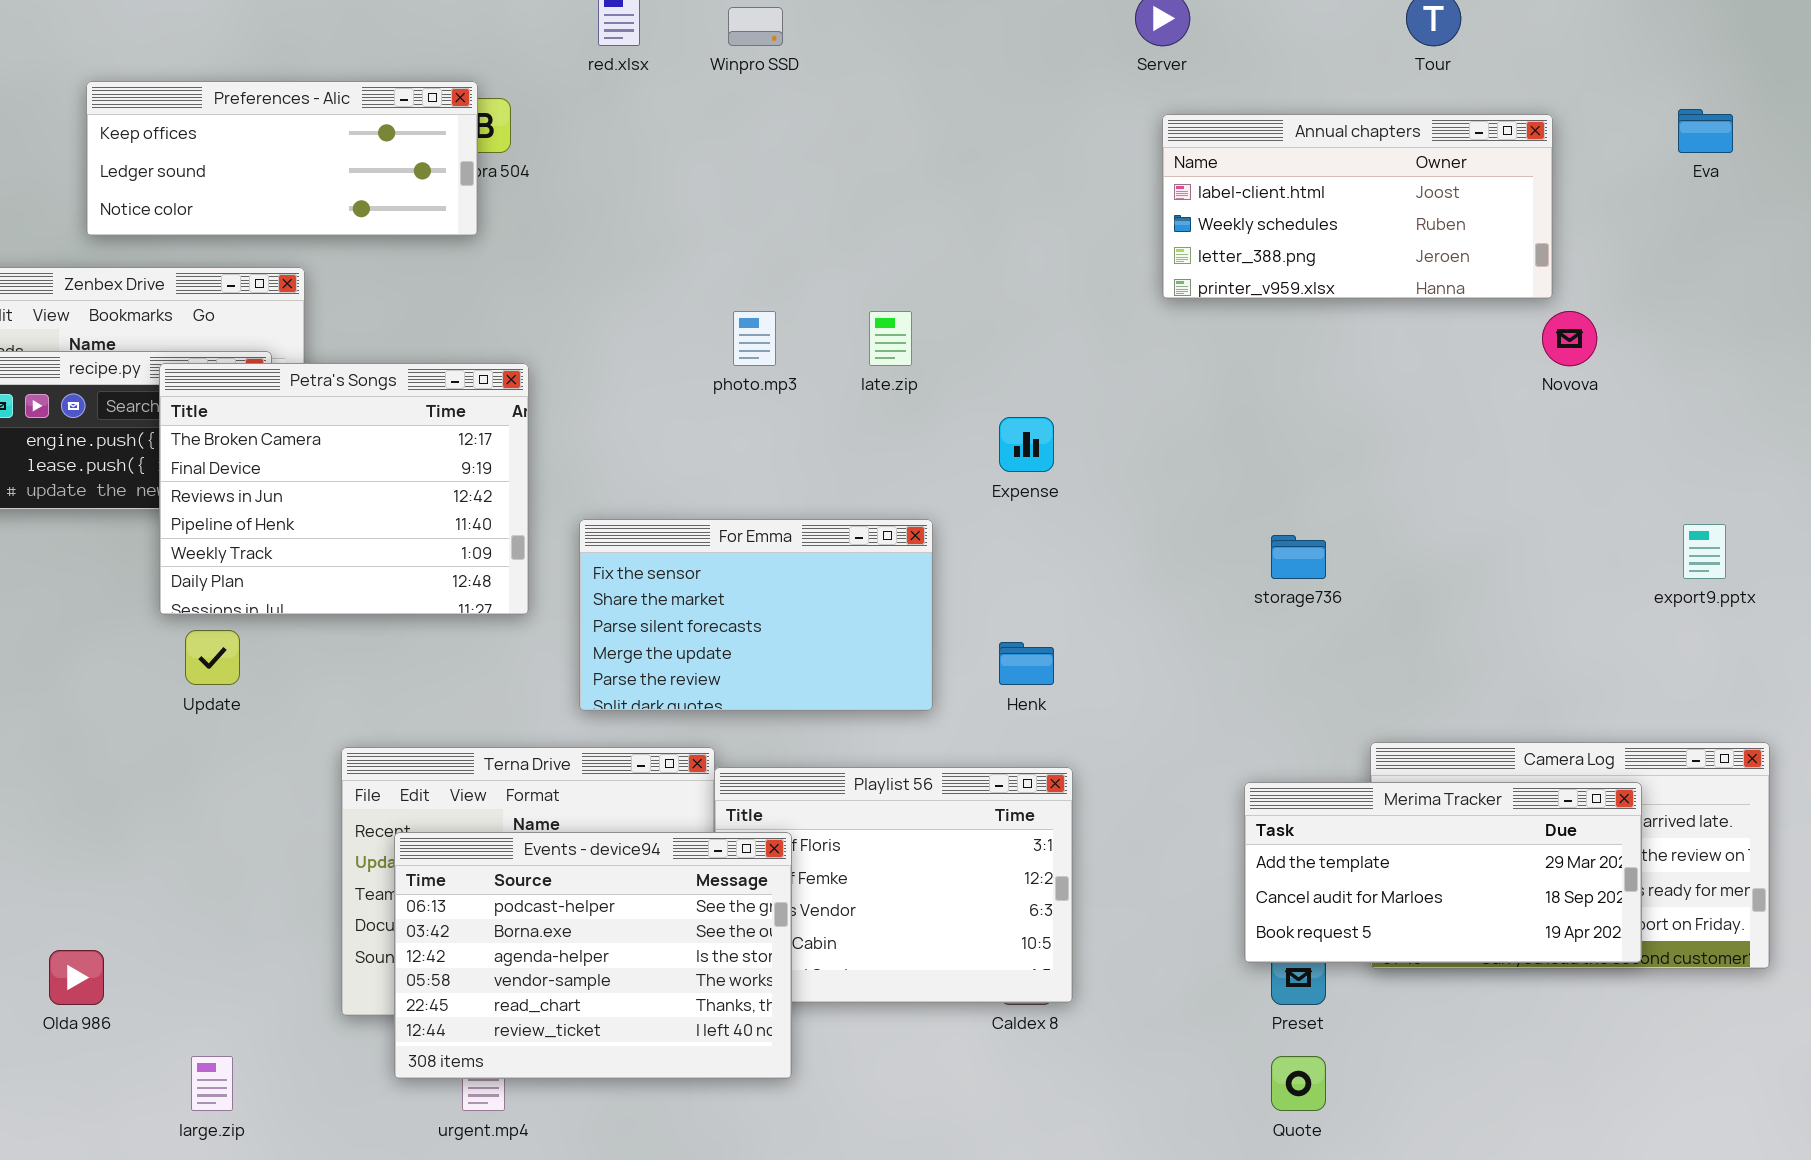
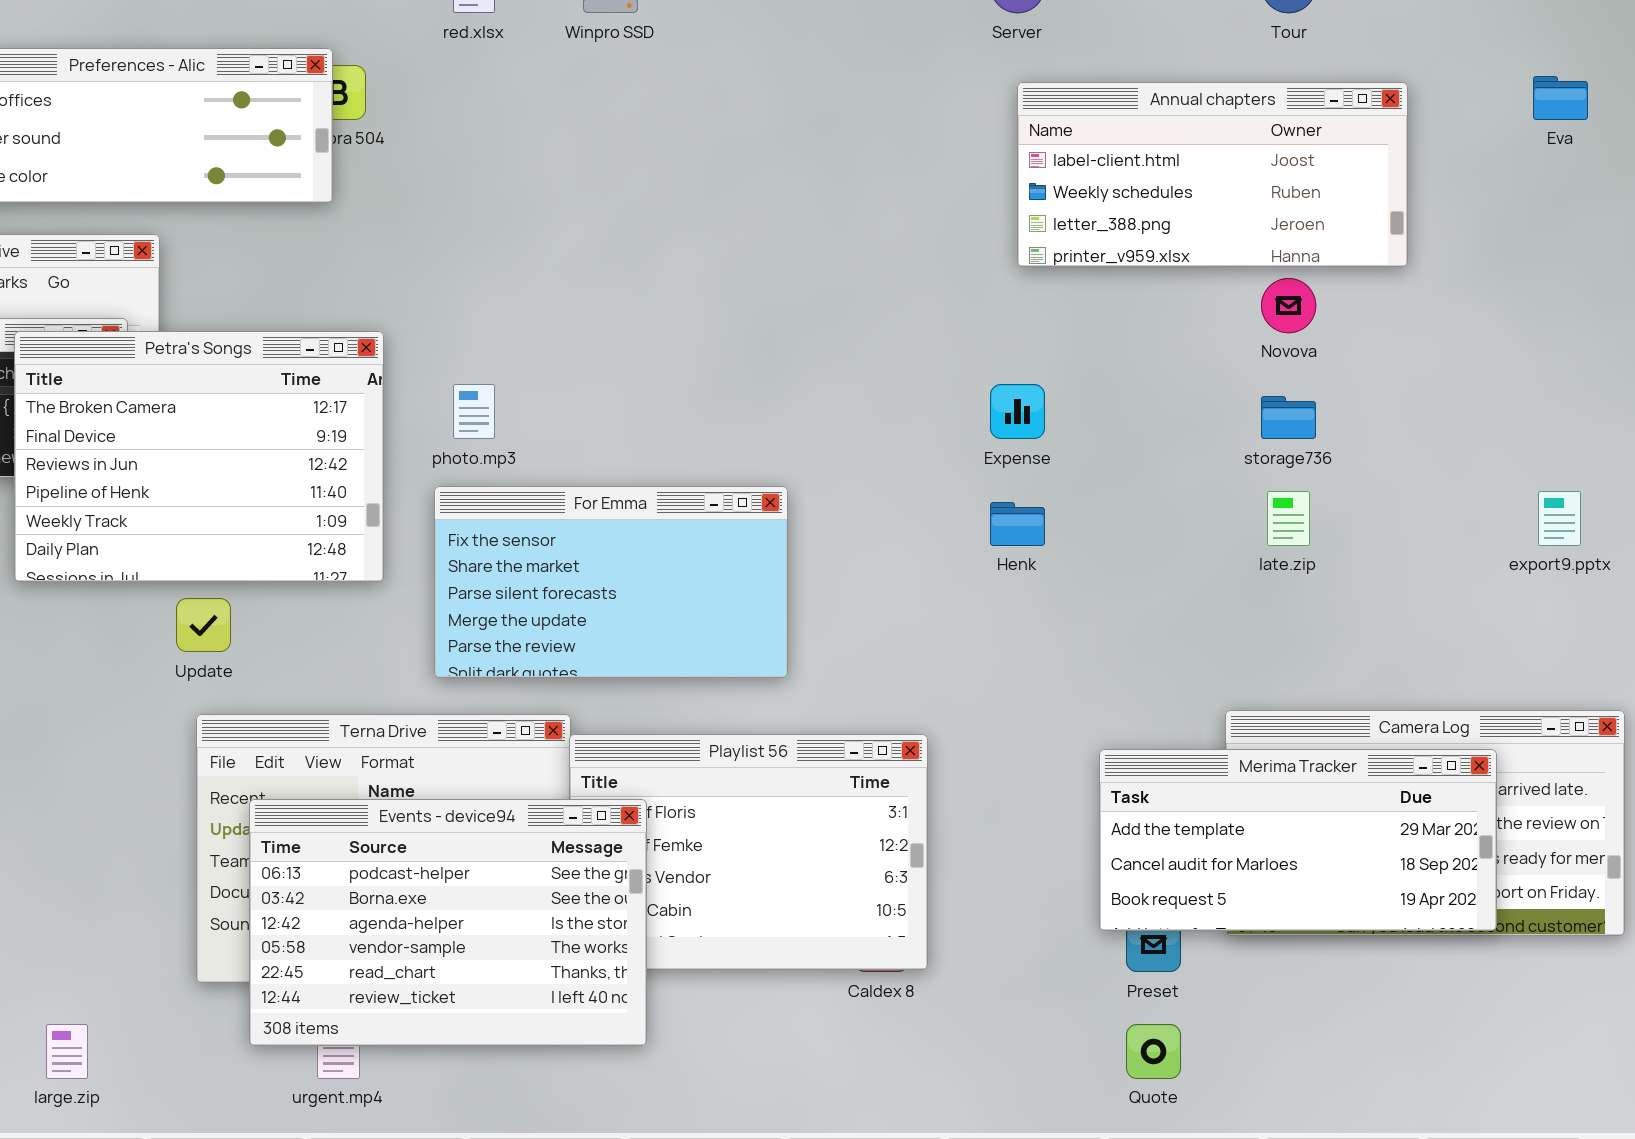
photo.mp3: [733,311,776,366] -> [453,384,495,439], moved
late.zip: [869,311,912,366] -> [1267,491,1310,546], moved
Novova: [1542,311,1597,366] -> [1261,278,1316,333], moved
Expense: [999,417,1054,472] -> [990,384,1045,439], moved
storage736: [1271,535,1326,579] -> [1261,396,1316,439], moved
Update: [185,630,240,685] -> [176,598,231,652], moved
Henk: [999,642,1054,685] -> [990,502,1045,546], moved

